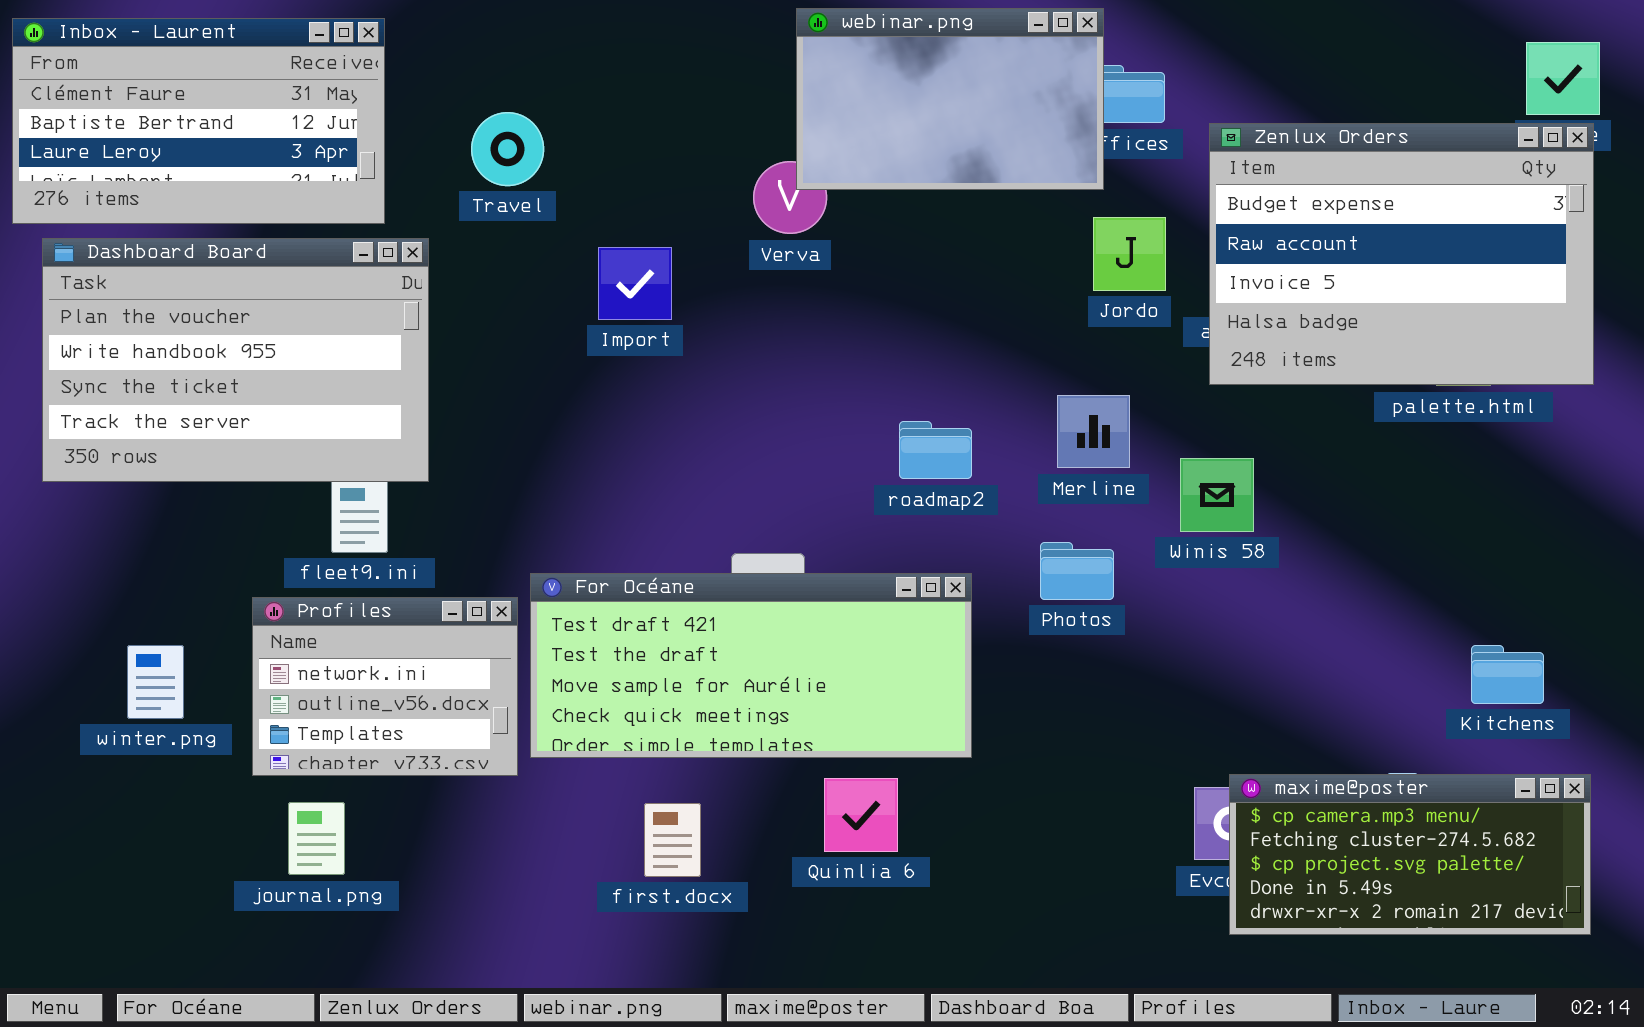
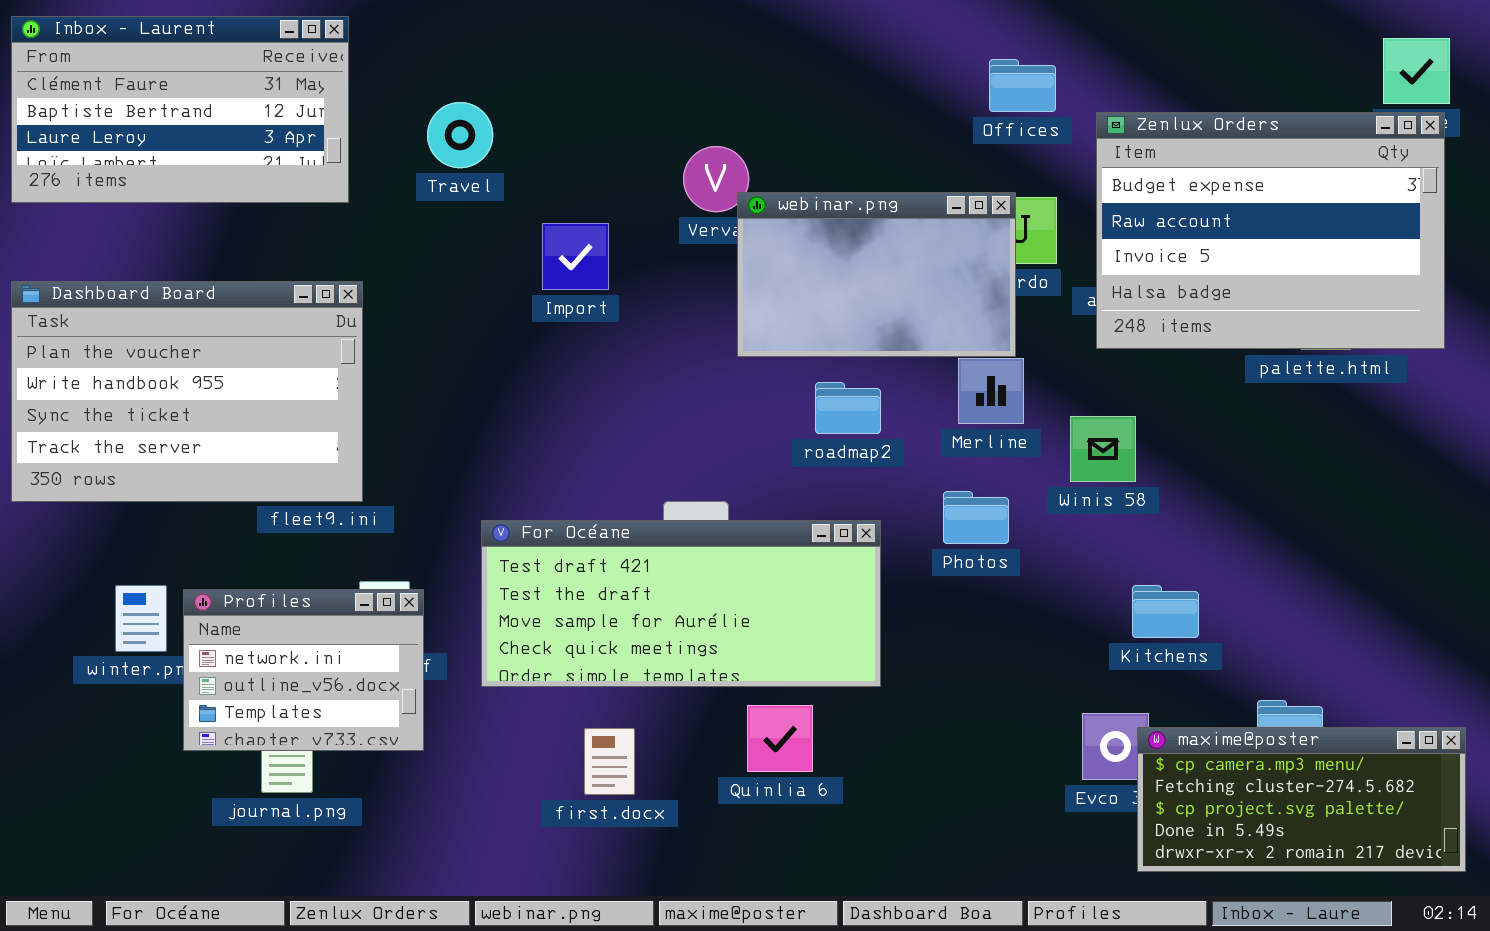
webinar.png: [796,8,1104,190] -> [737,192,1016,357], moved
Dashboard Board: [42,238,429,482] -> [11,281,363,502], moved
Profiles: [252,597,518,776] -> [183,589,424,751], moved
Kitchens: [1471,645,1544,704] -> [1132,585,1199,638], moved
maxime@poster: [1229,774,1591,935] -> [1137,727,1466,872], moved

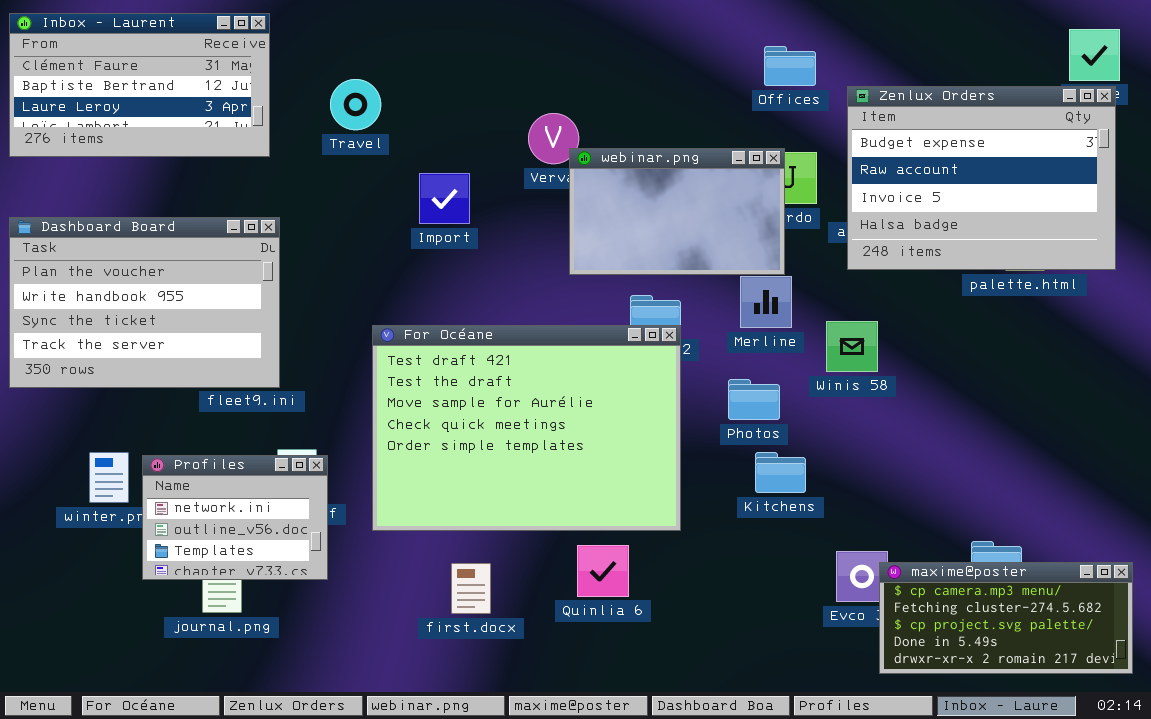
For Océane: [481,520,881,687] -> [372,325,681,531], resized
Kitchens: [1132,585,1199,638] -> [755,452,806,493], moved

